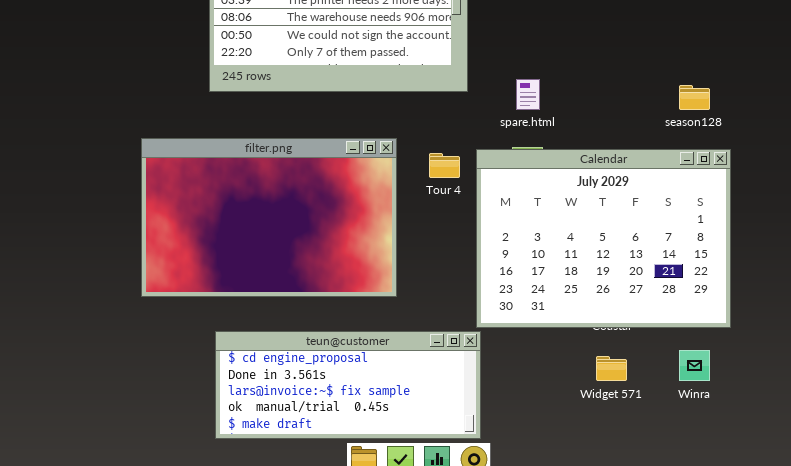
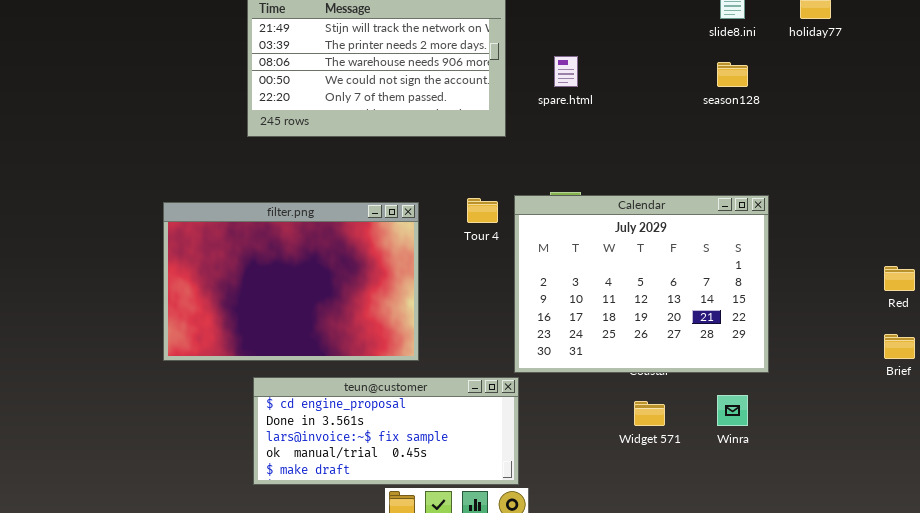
spare.html: [516,79,540,110] -> [554,56,578,87], moved
season128: [679,85,710,110] -> [717,62,748,87], moved
filter.png: [141,138,397,297] -> [163,202,419,361], moved

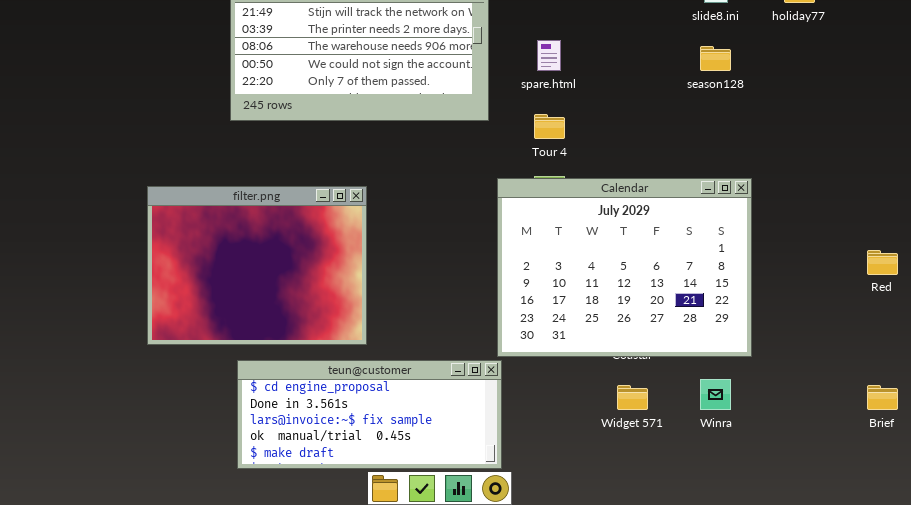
Tour 4: [467,198,498,223] -> [534,114,565,139], moved
filter.png: [163,202,419,361] -> [147,186,367,345], resized
Brief: [884,334,915,359] -> [867,385,898,410], moved

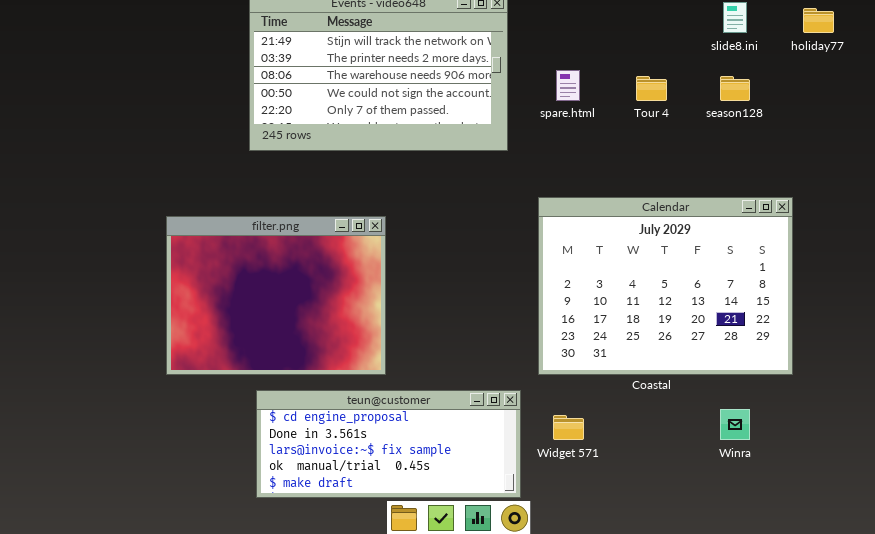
Tour 4: [534,114,565,139] -> [636,76,667,101], moved
Calendar: [497,178,752,357] -> [538,197,793,375], moved
Widget 571: [617,385,648,410] -> [553,415,584,440], moved

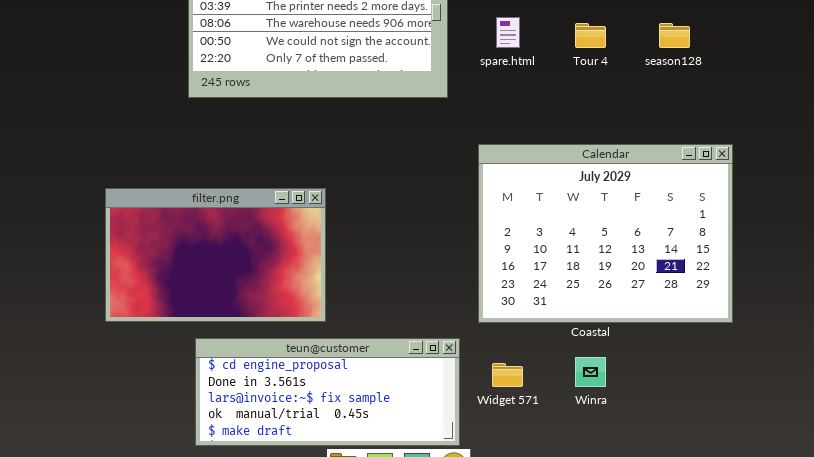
filter.png: [166,216,386,375] -> [105,188,326,322], resized
Winra: [720,409,750,440] -> [575,357,606,387], moved

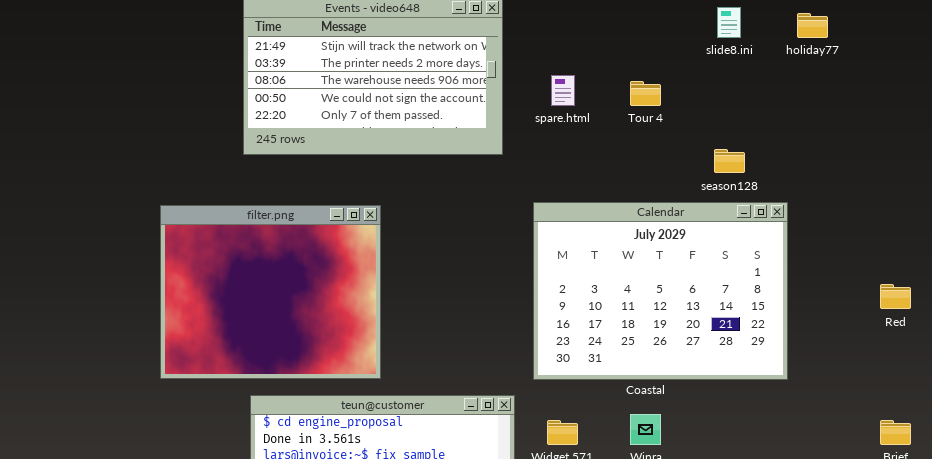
season128: [659,23,690,48] -> [714,149,745,173], moved
filter.png: [105,188,326,322] -> [160,205,381,379], resized

